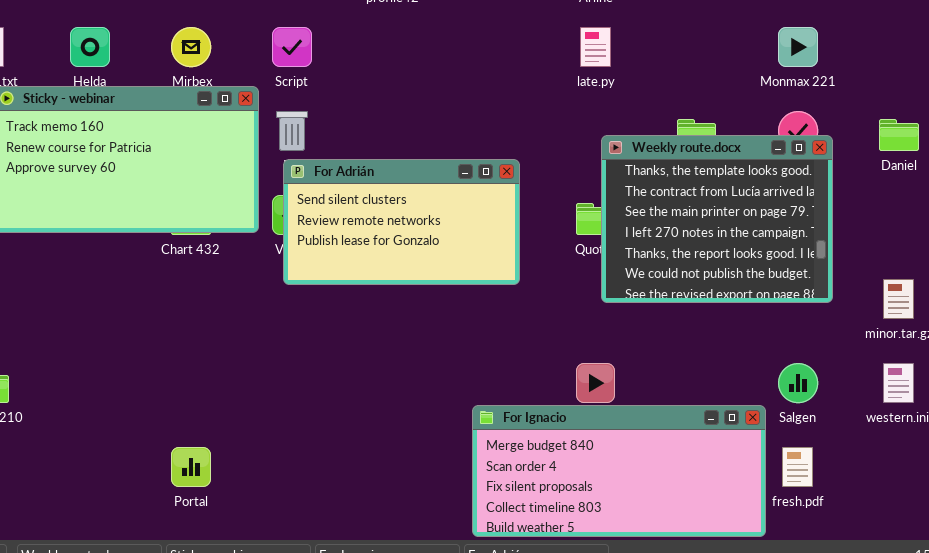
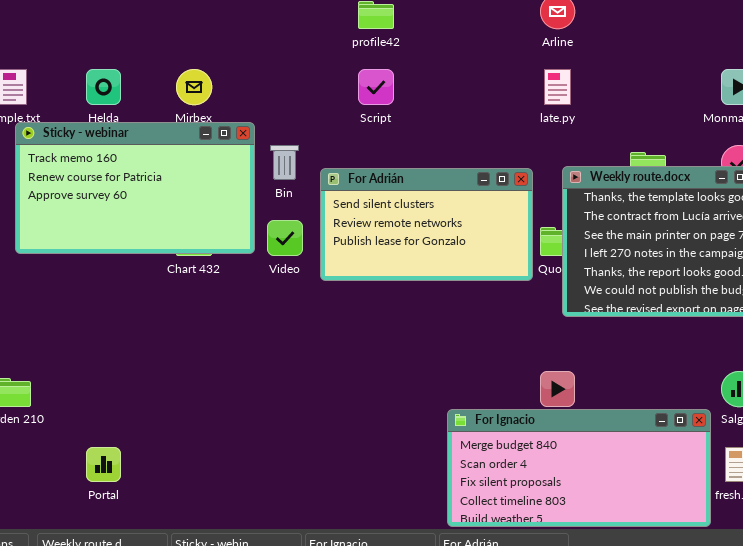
Script: [272,27,312,67] -> [358,69,394,105], moved
For Adrián: [283,159,520,285] -> [320,168,533,281], moved
Portal: [171,447,211,487] -> [86,447,121,482], moved

